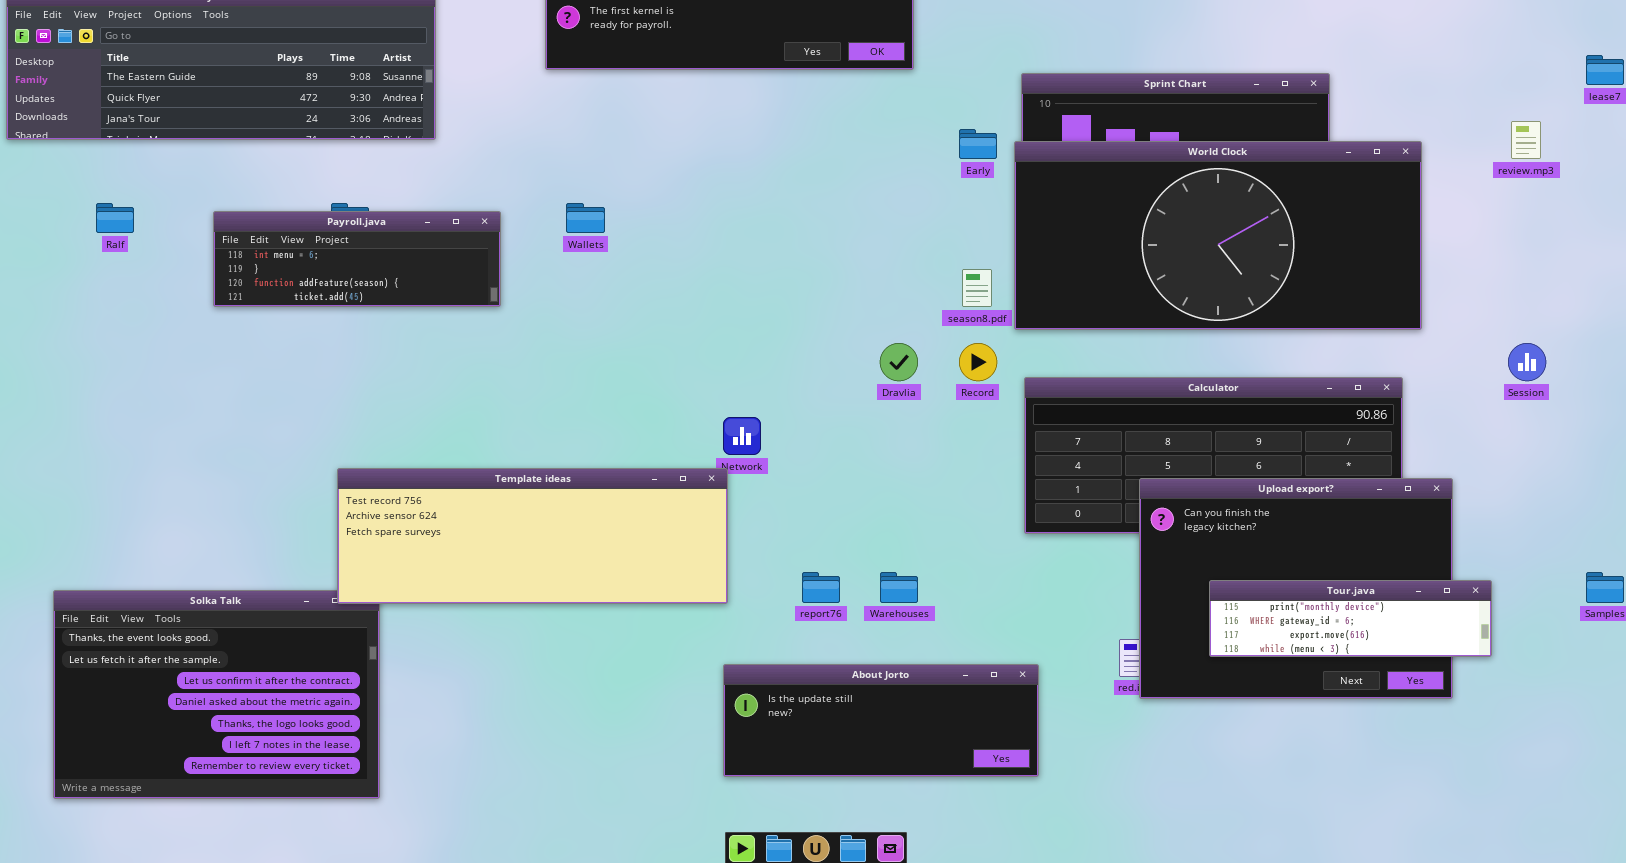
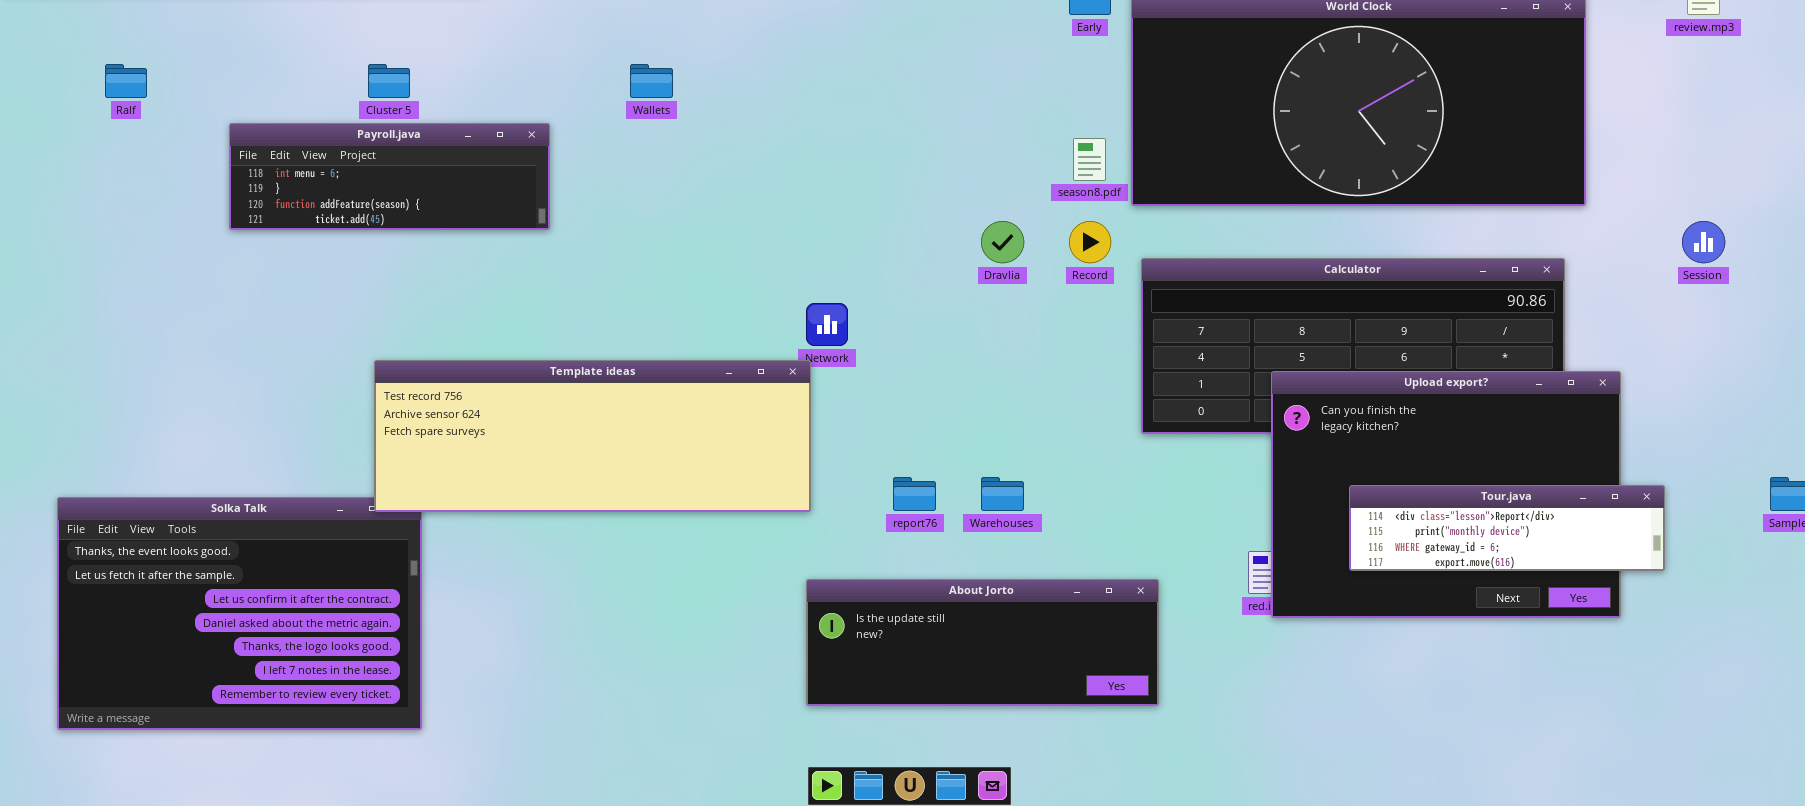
Payroll.java: [213,211,501,307] -> [229,123,550,230], moved
Tour.java: [1209,580,1492,657] -> [1349,485,1665,571], scrolled up 1 row

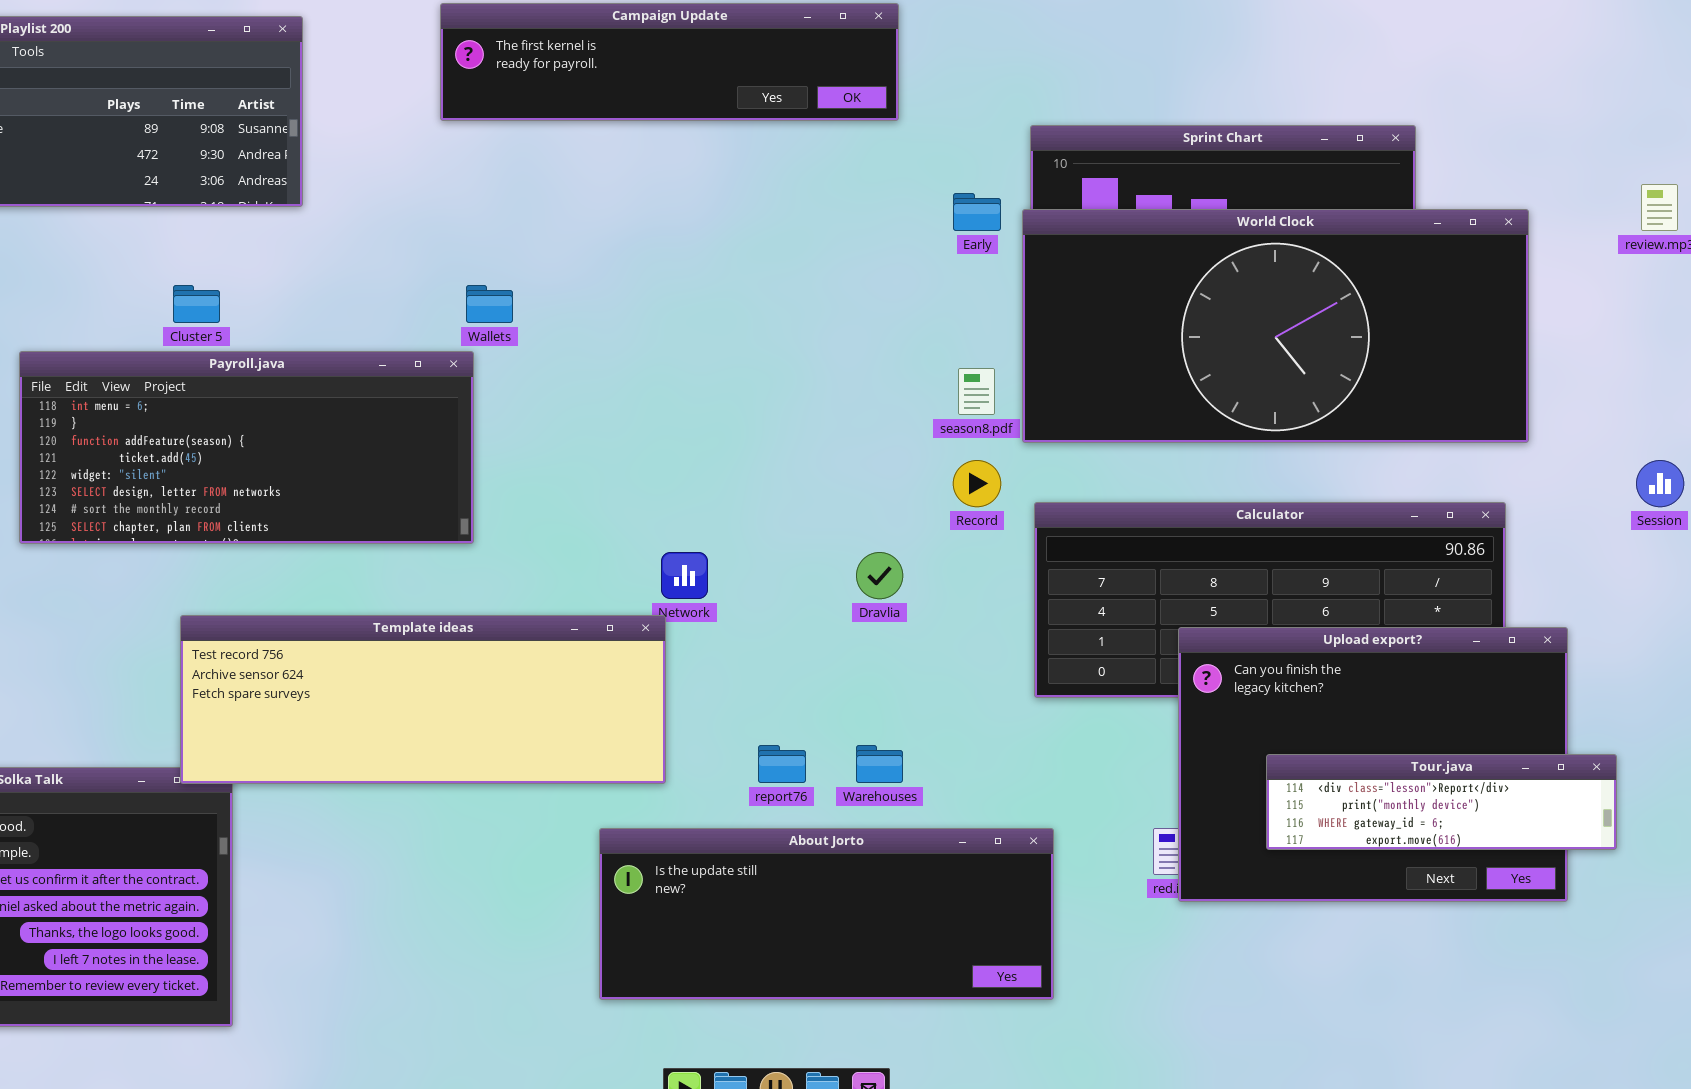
Payroll.java: [229,123,550,230] -> [19,351,474,544], resized
Dravlia: [981,221,1024,263] -> [856,552,903,599], moved
About Jorto: [806,579,1159,706] -> [599,828,1054,1000], resized

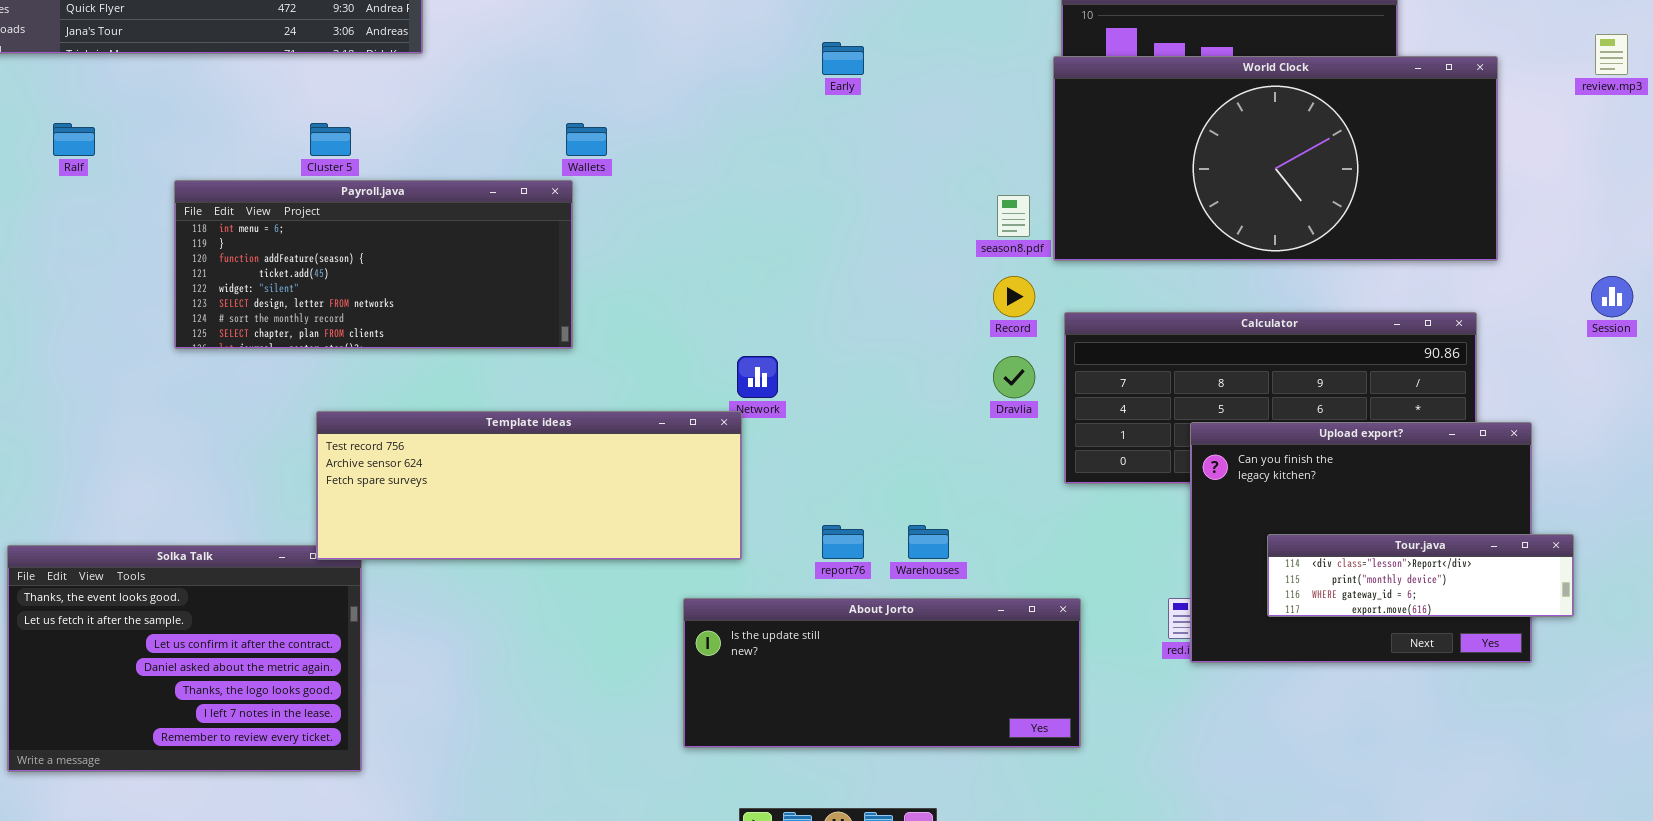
Early: [953,193,1001,231] -> [822,42,864,75], moved
Dravlia: [856,552,903,599] -> [993,356,1035,398], moved

